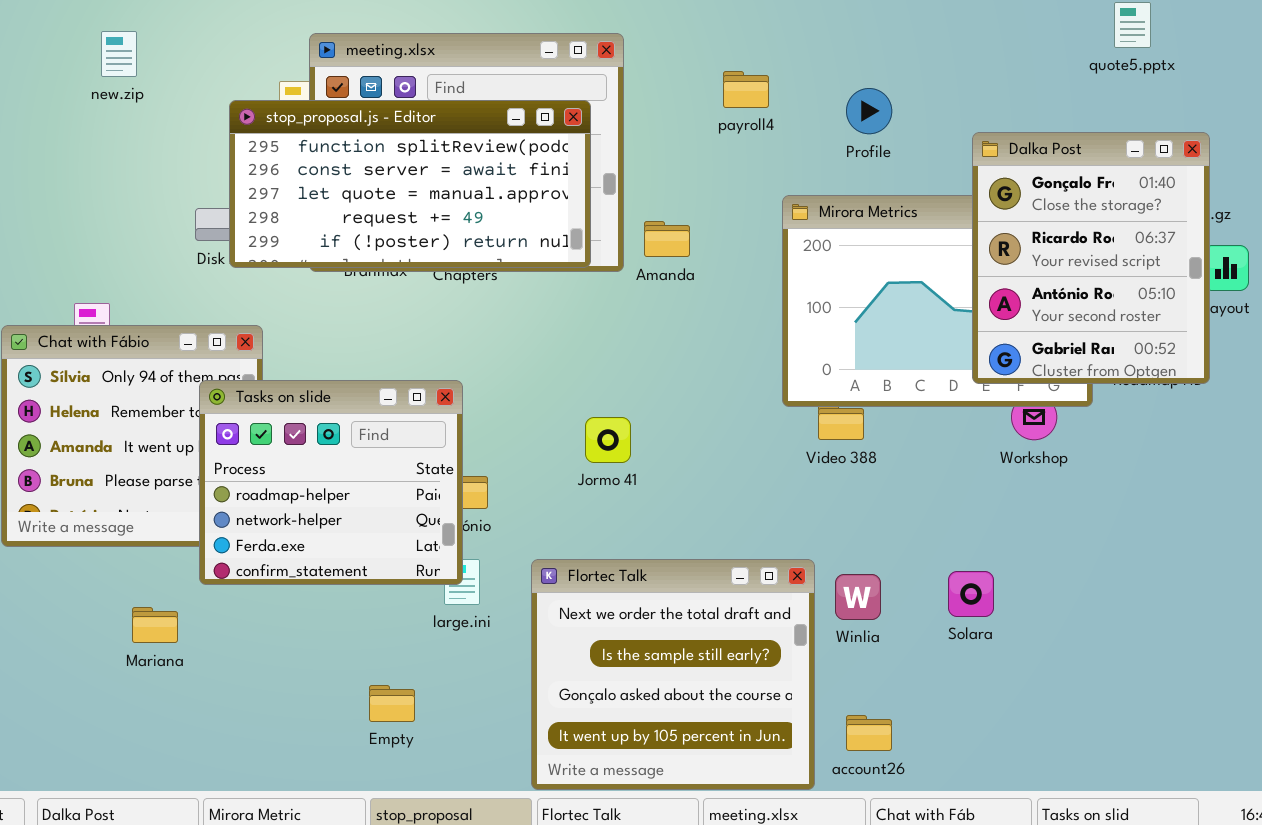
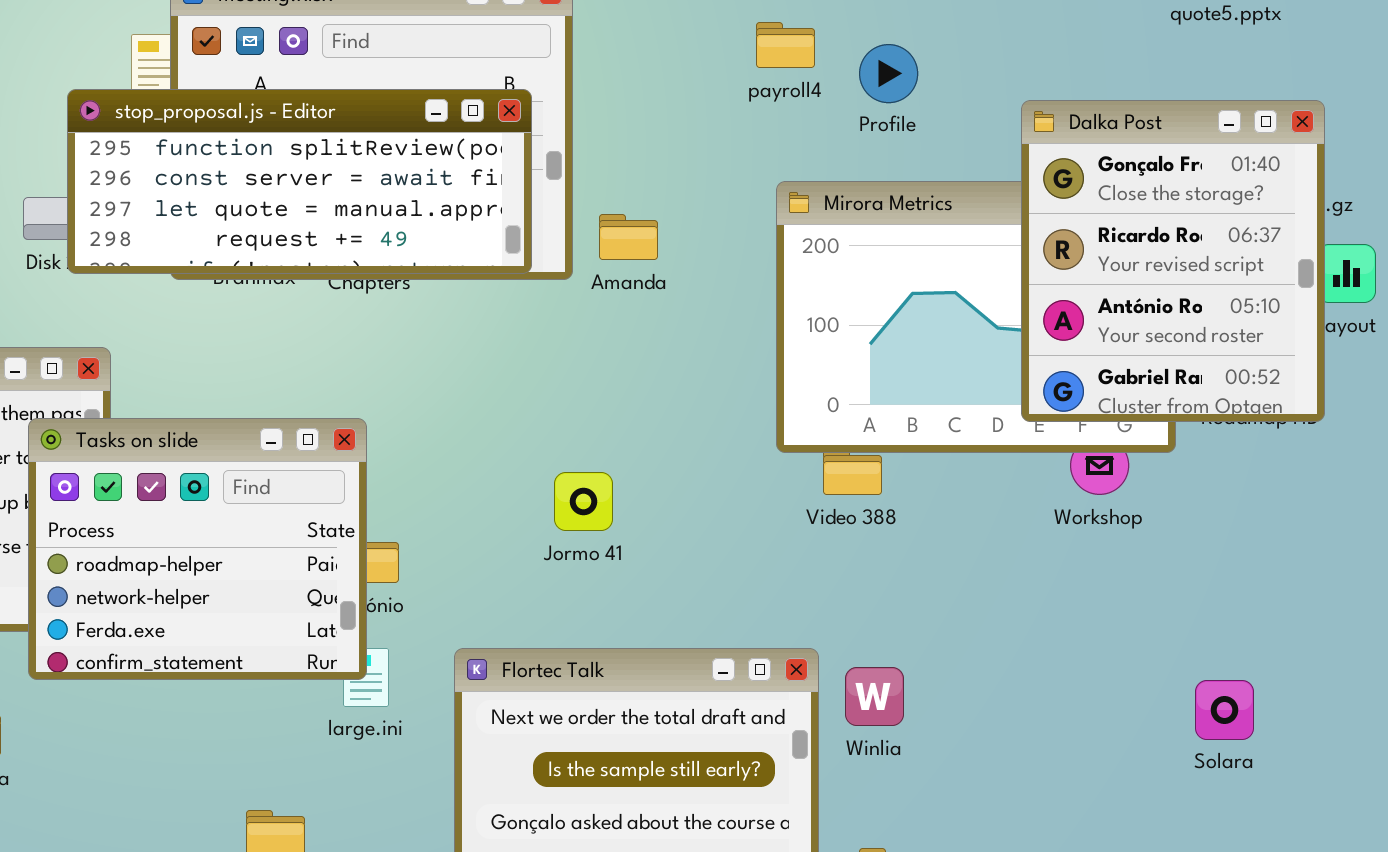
payroll4: [723,71,769,108] -> [756,22,815,68], moved
stop_proposal.js - Editor: [229,100,591,268] -> [67,89,532,274], resized
Jormo 41: [585,417,631,463] -> [554,472,613,531], moved
Solara: [948,571,994,617] -> [1195,680,1254,740], moved

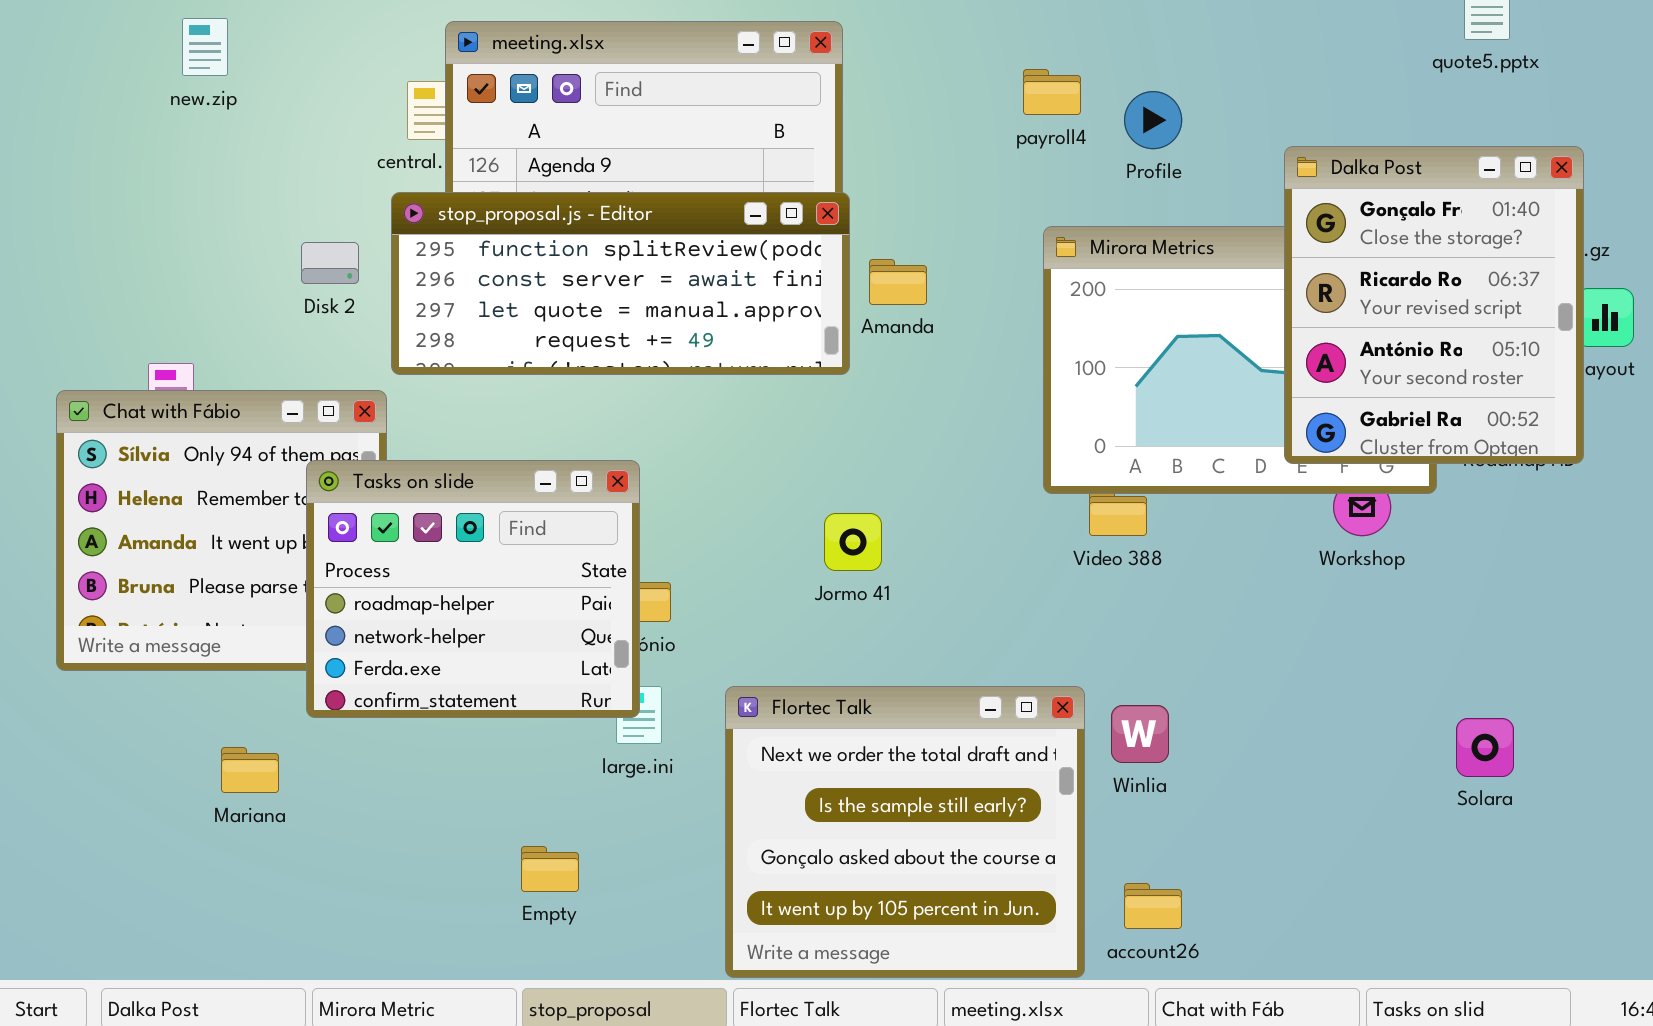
stop_proposal.js - Editor: [67,89,532,274] -> [391,192,850,375], moved

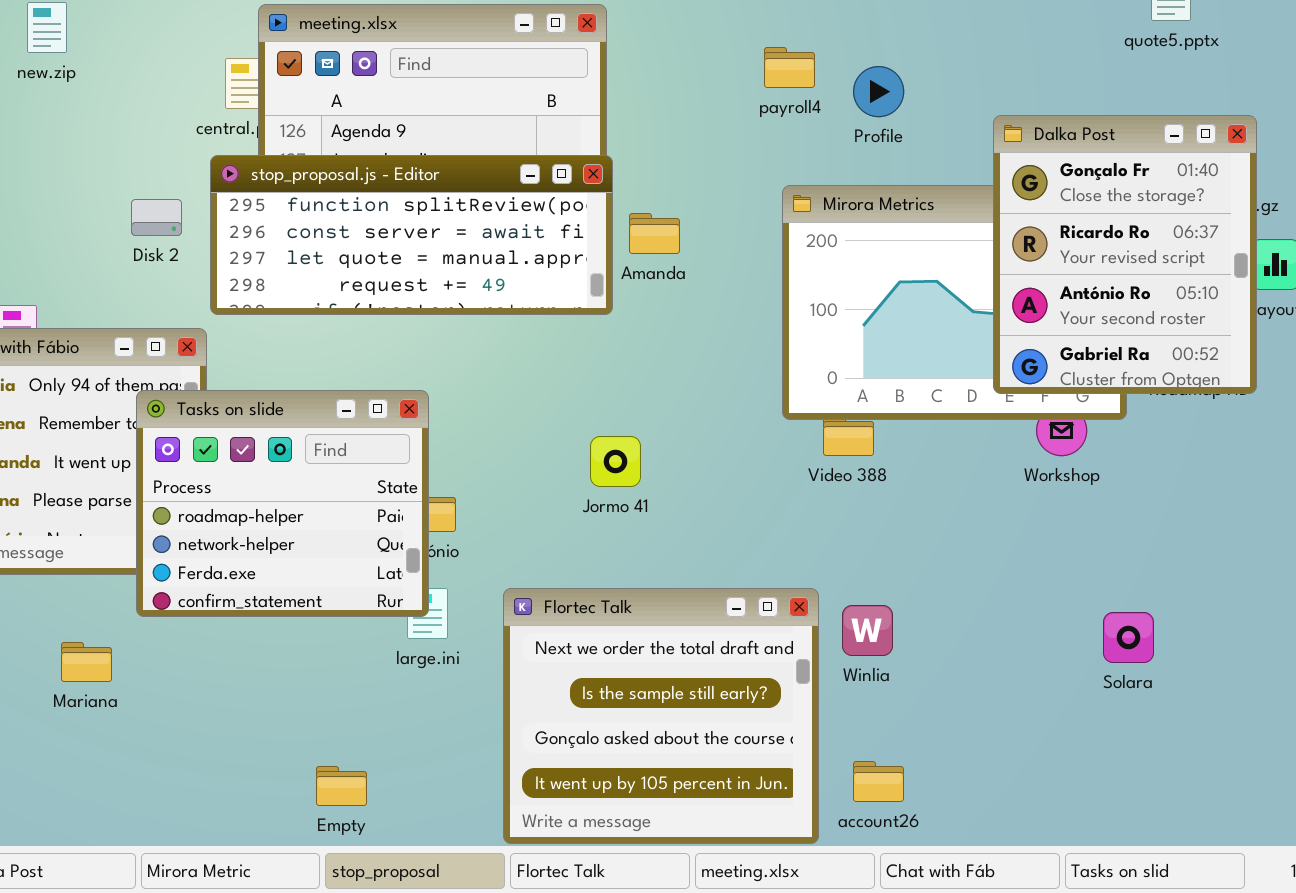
Solara: [1456,718,1514,777] -> [1103,612,1154,663], moved
Empty: [521,846,579,892] -> [316,766,367,806], moved

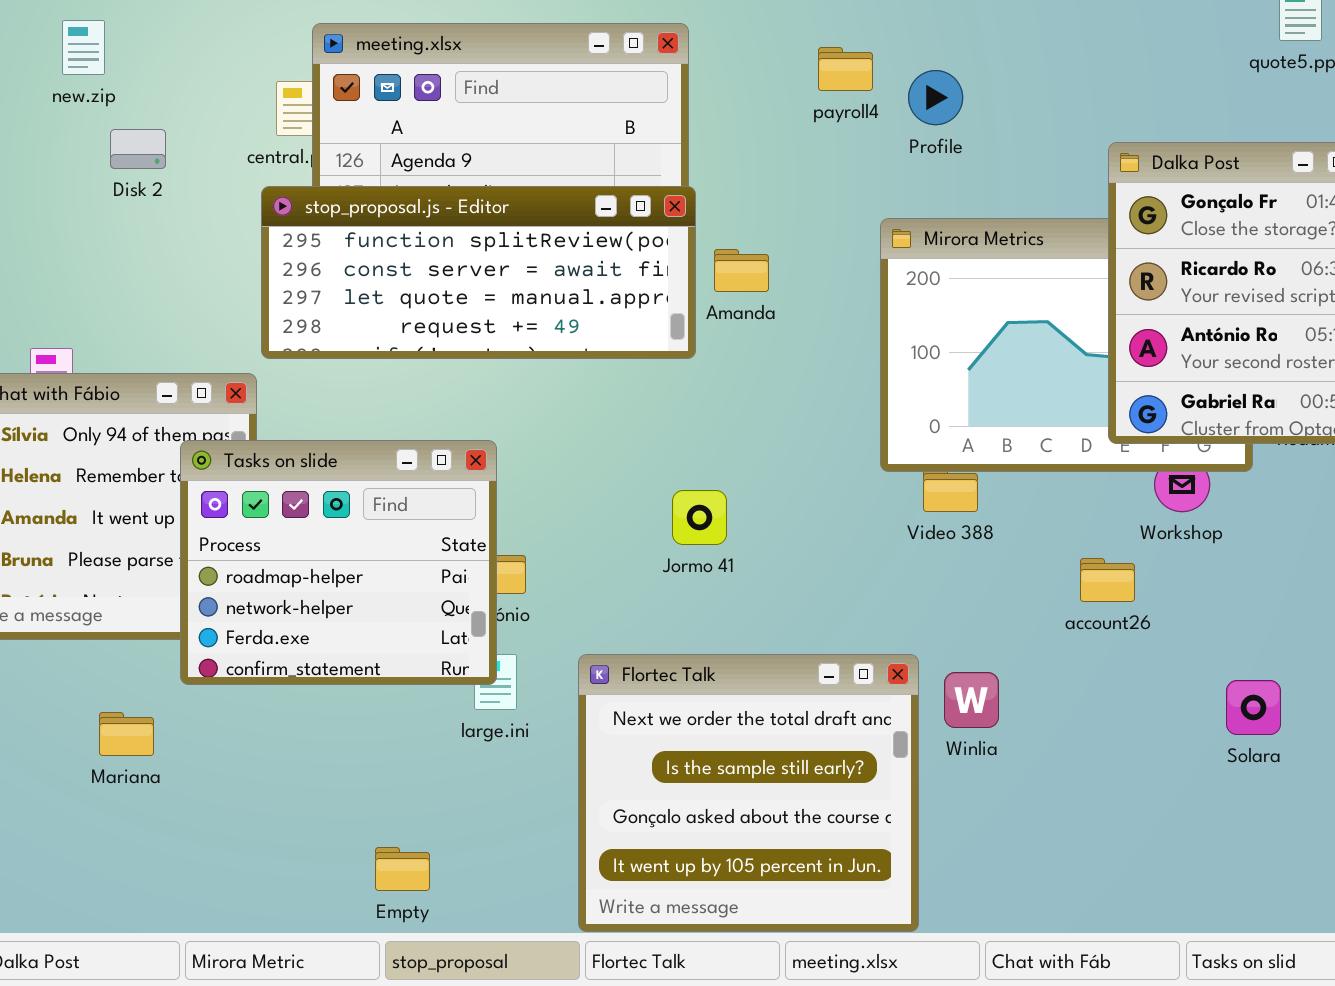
payroll4: [764,47,815,88] -> [818,47,873,91], moved
Profile: [853,66,904,117] -> [908,70,963,125], moved
Disk 2: [131,199,182,236] -> [110,129,166,169], moved
account26: [853,761,904,802] -> [1080,558,1135,602], moved

